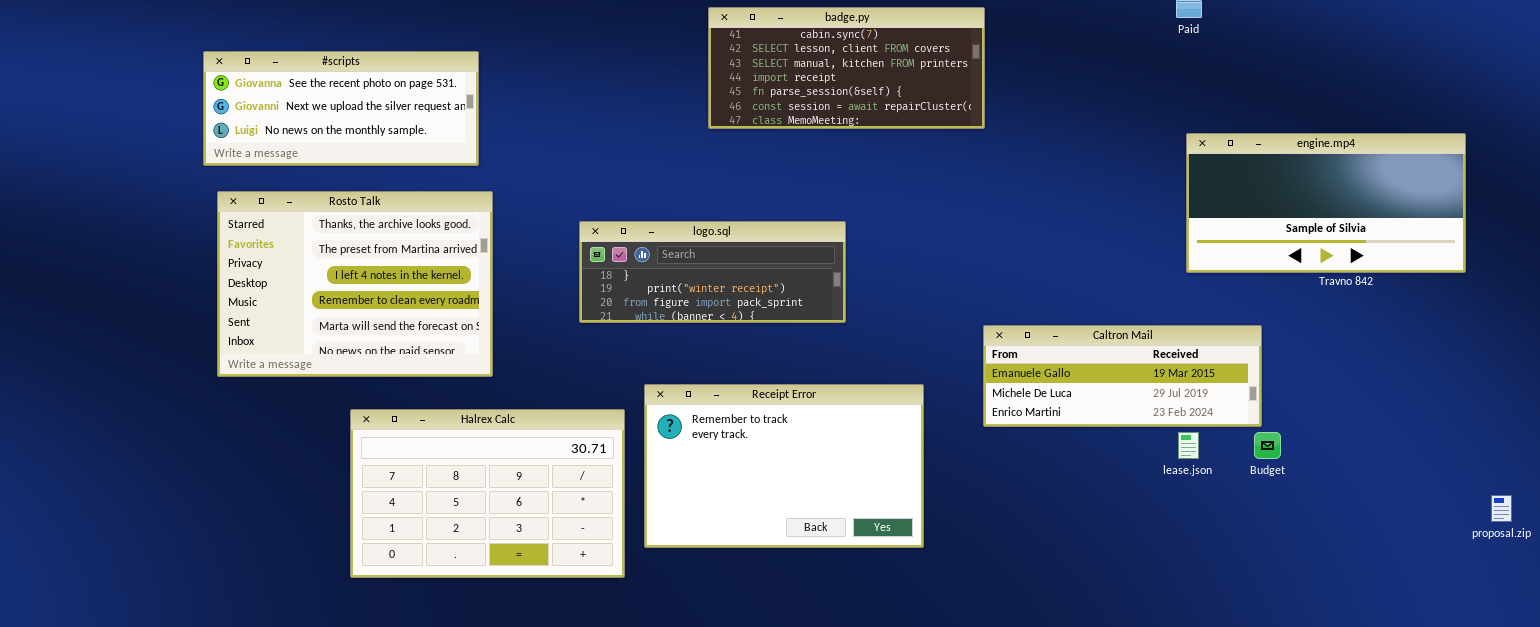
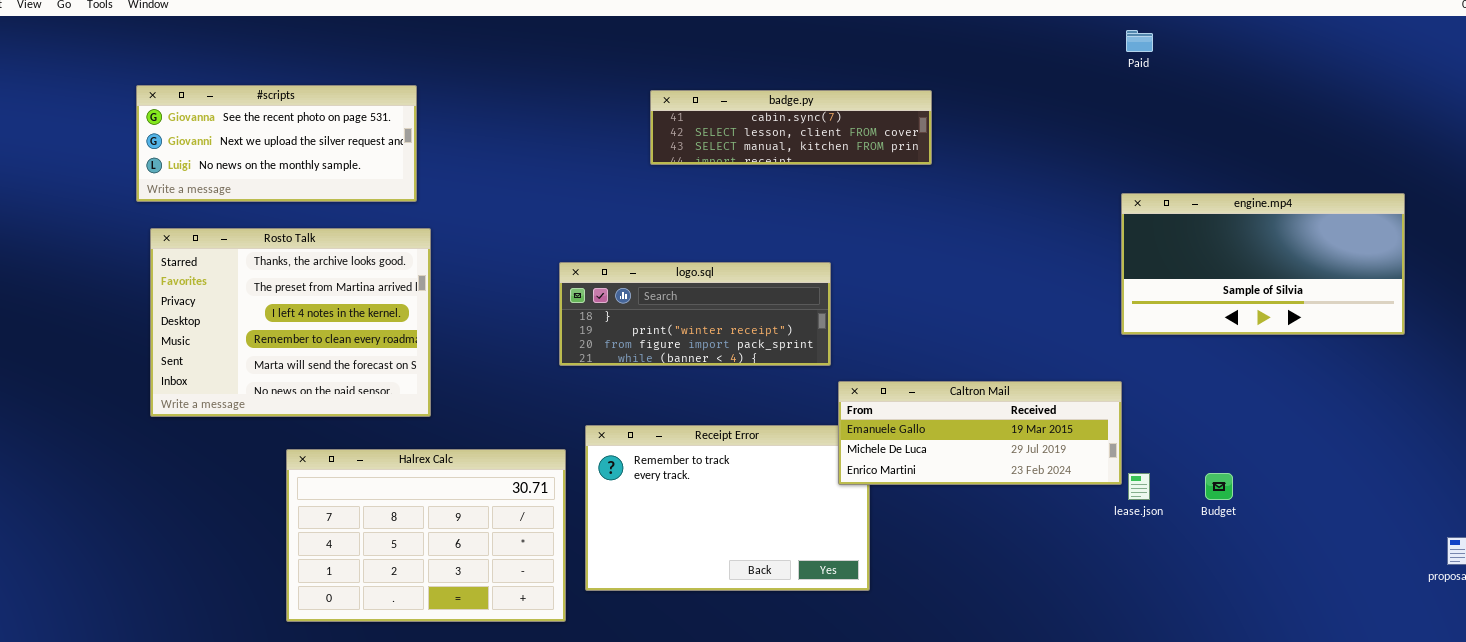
badge.py: [708,7,985,129] -> [650,90,932,165], resized
engine.mp4: [1186,133,1466,273] -> [1121,193,1405,335], moved
logo.sql: [579,221,846,323] -> [559,262,831,366], moved
Caltron Mail: [983,325,1262,427] -> [838,381,1122,485], moved

